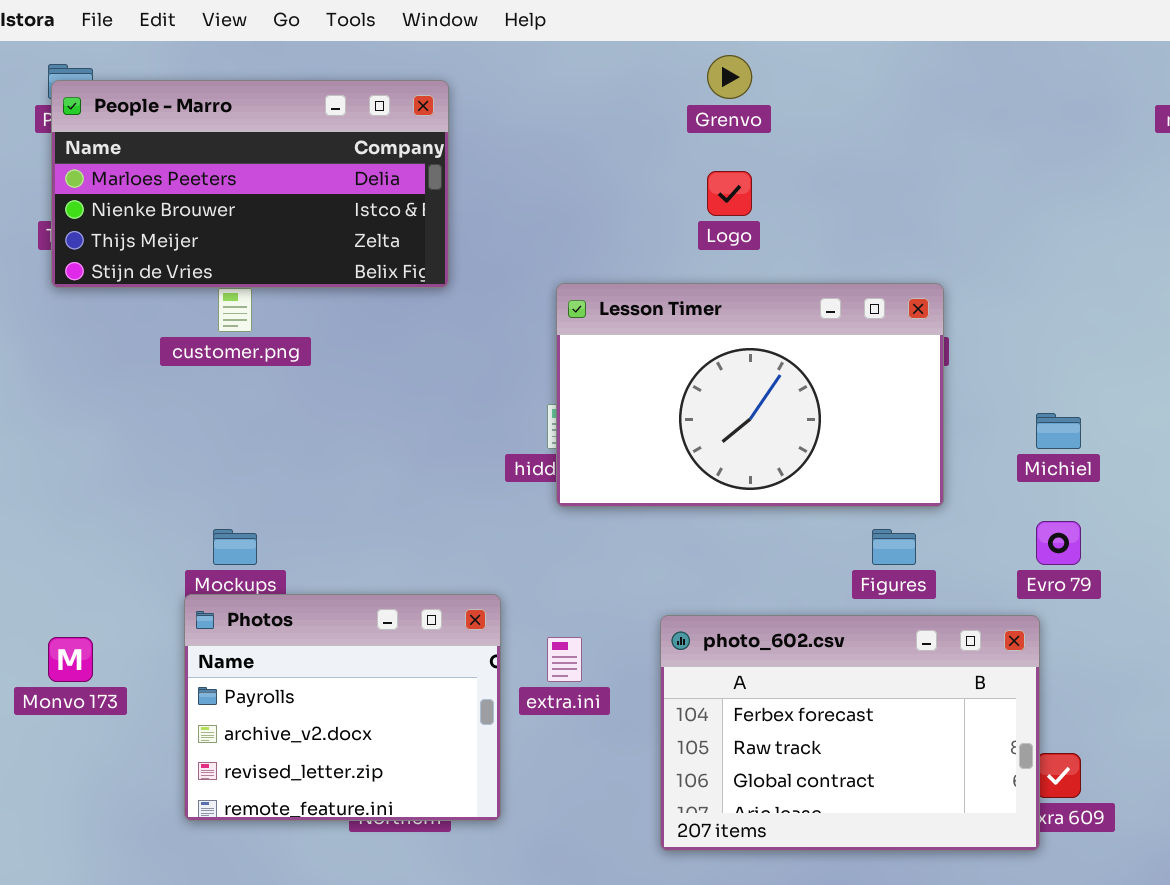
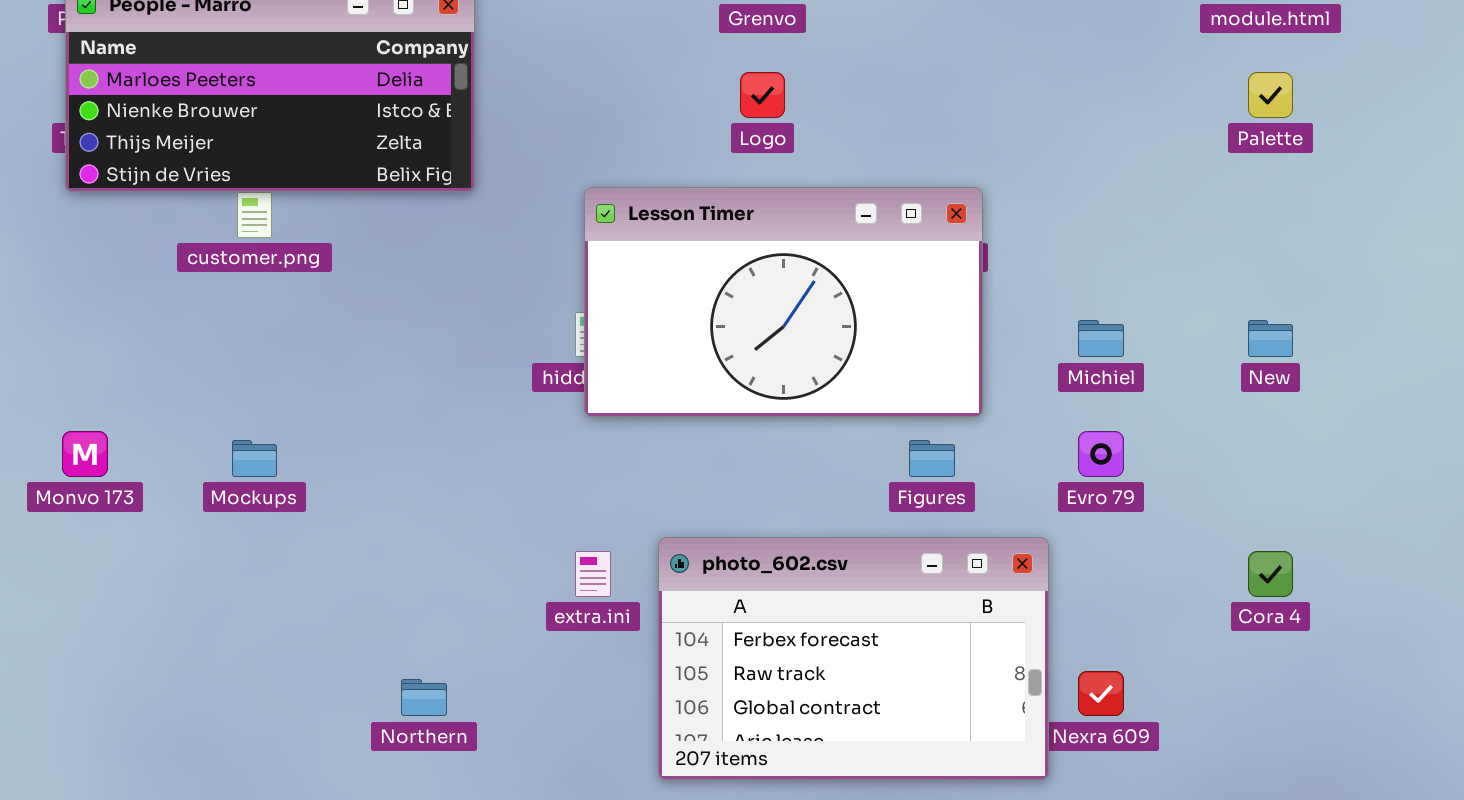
Photos: [184,594,501,821] -> none, closed
photo_602.csv: [660,615,1040,851] -> [658,537,1049,780], moved
Monvo 173: [48,637,93,682] -> [62,431,108,477], moved

